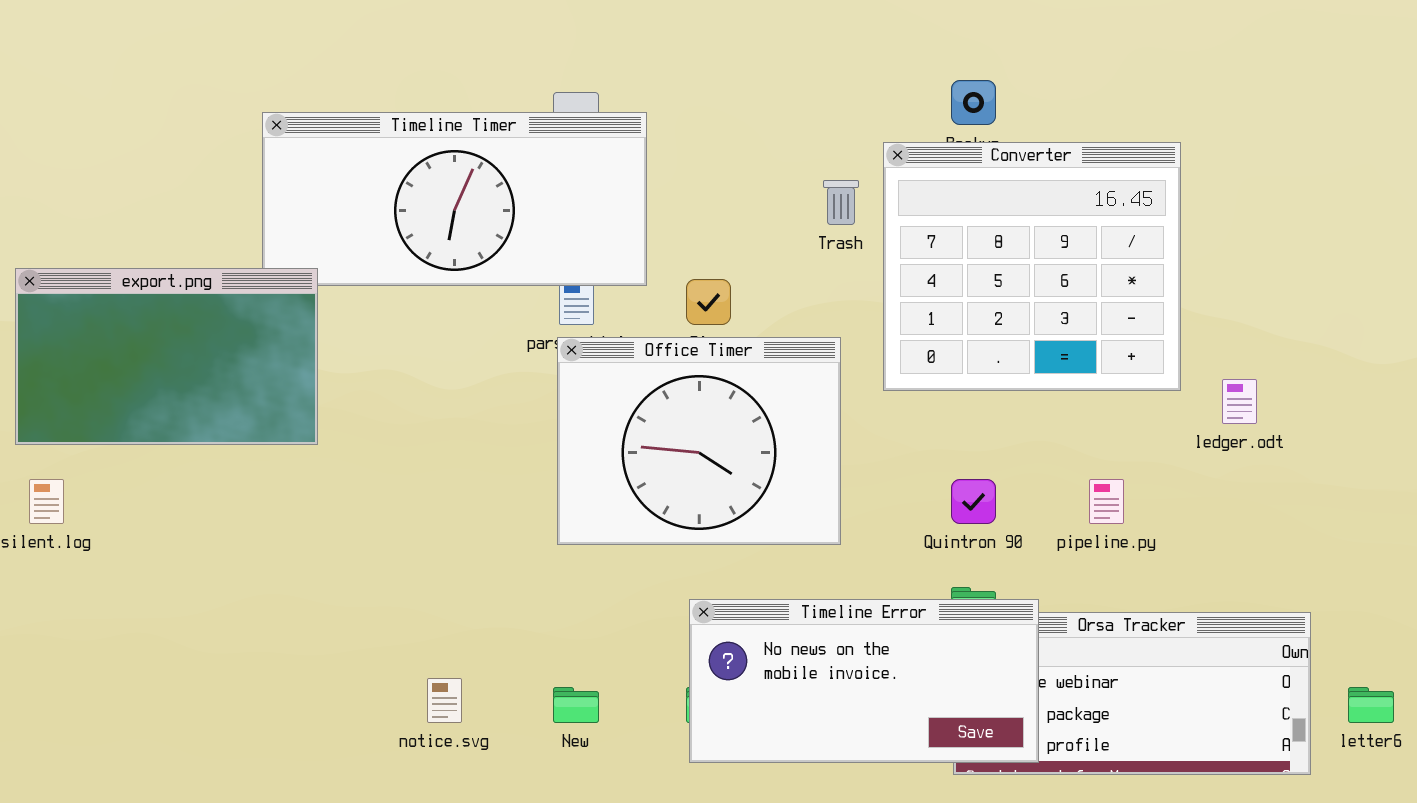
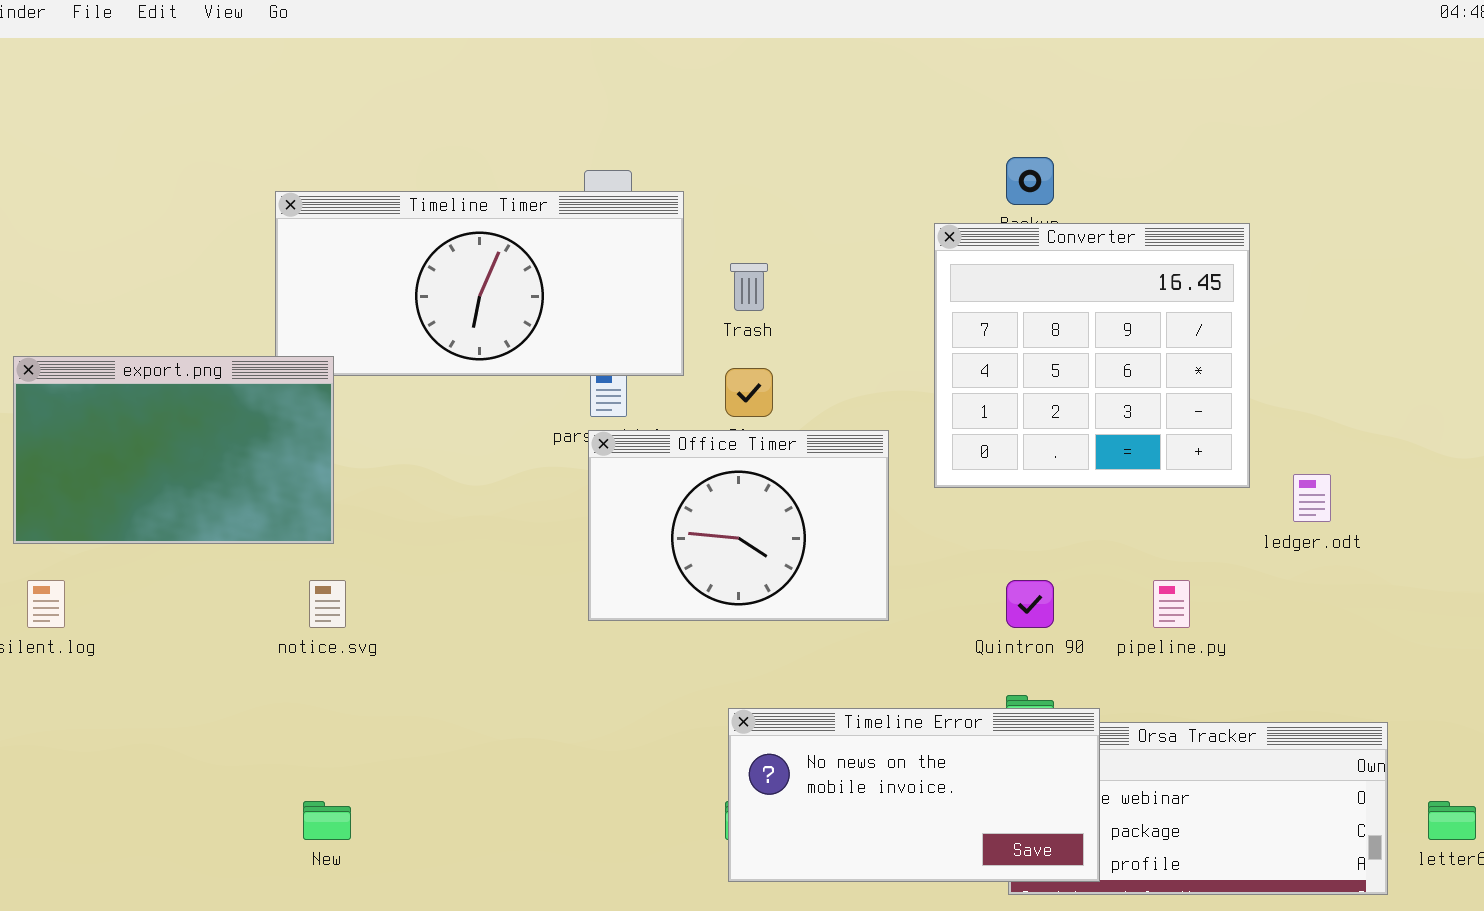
Trash: [823,180,859,225] -> [730,263,768,311], moved
Office Timer: [557,337,841,545] -> [588,430,889,621], resized
notice.svg: [427,678,462,723] -> [309,580,346,628], moved
New: [553,687,599,723] -> [303,801,351,840], moved

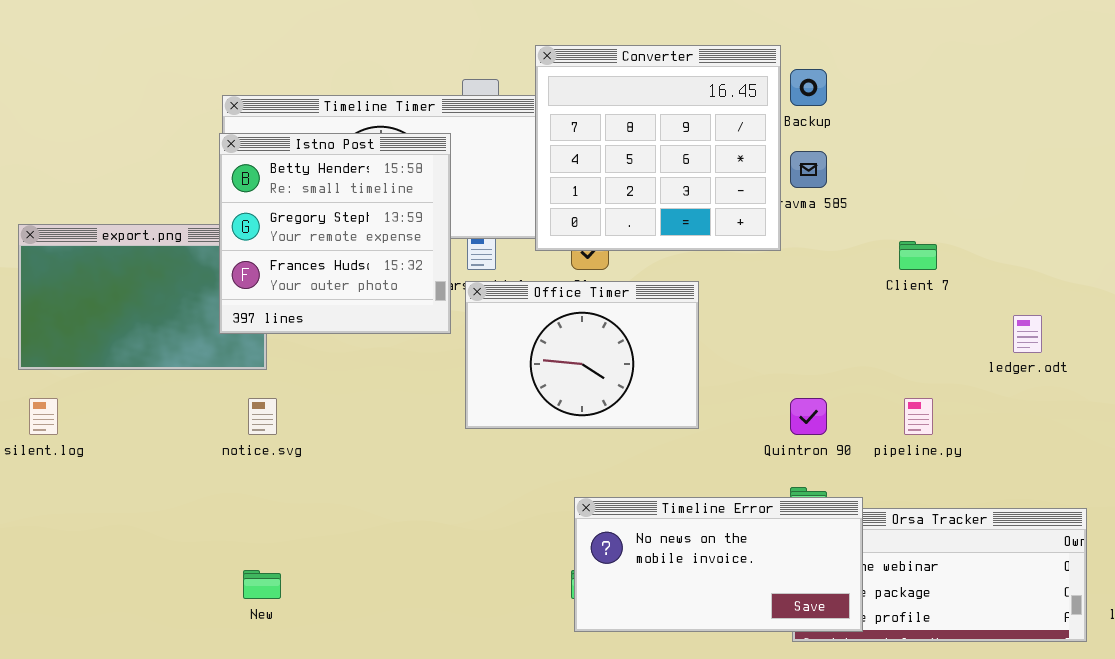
Converter: [934,223,1250,488] -> [535,45,781,251], moved
Istno Post: none -> [219,133,451,334], opened

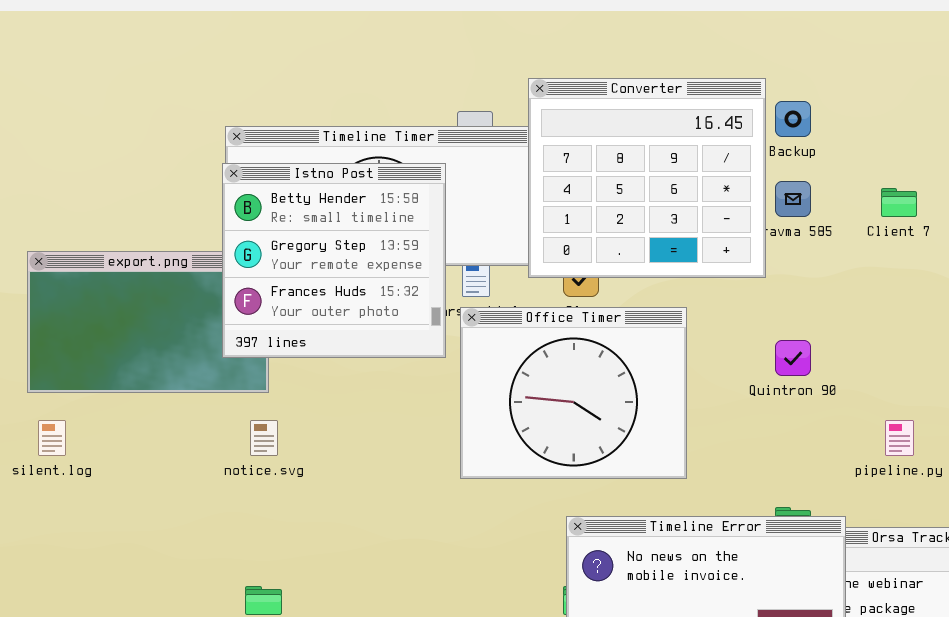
Client 7: [899,241,937,270] -> [881,188,917,217], moved
Office Timer: [465,281,699,429] -> [460,307,687,479], resized
Quintron 90: [790,398,827,435] -> [775,340,811,376], moved

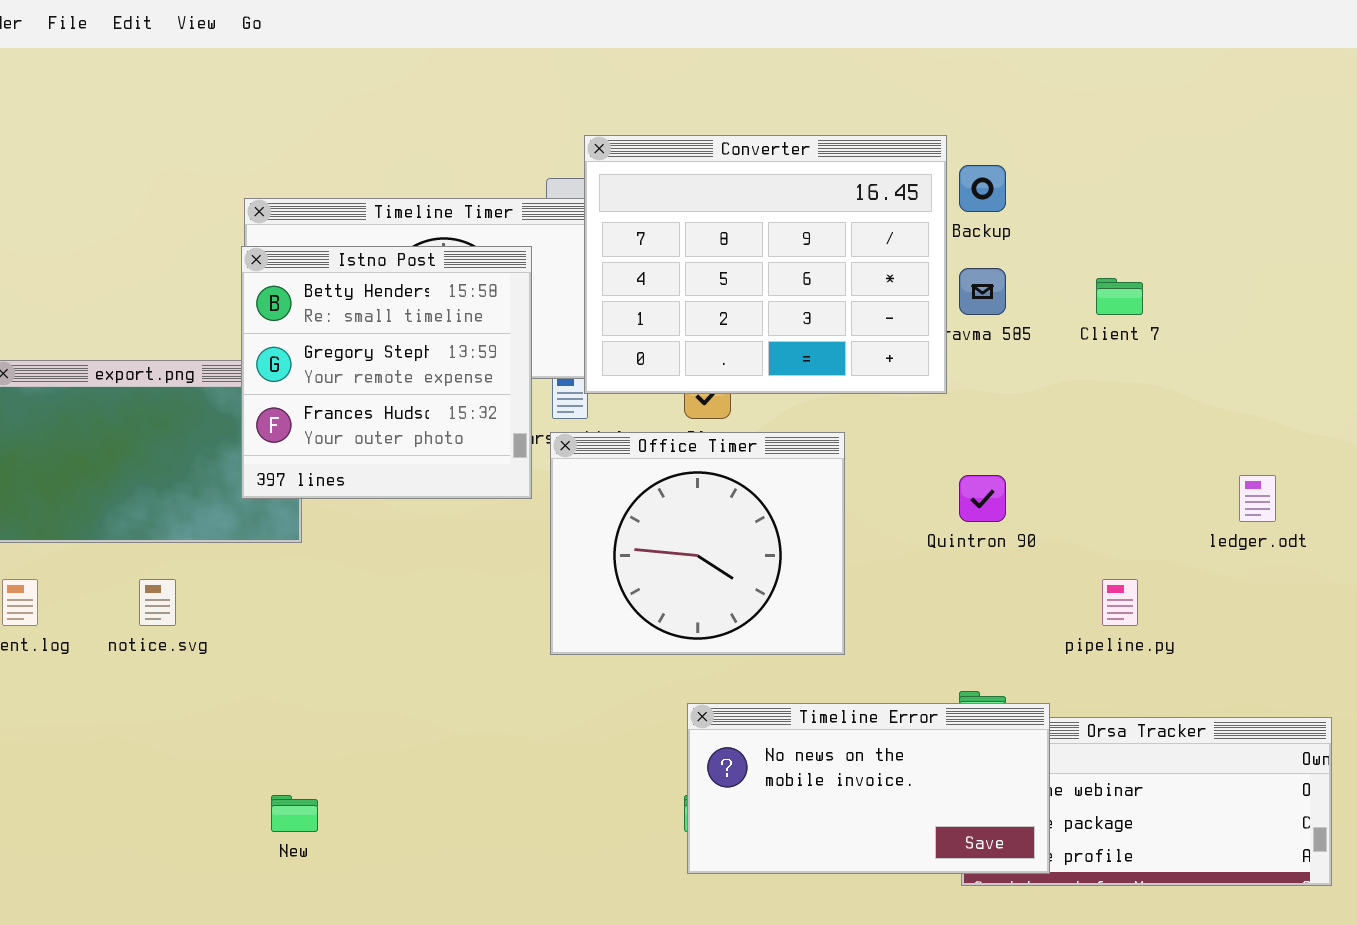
Converter: [528,78,766,278] -> [584,135,947,394], resized
notice.svg: [250,420,278,456] -> [139,579,176,626], moved

